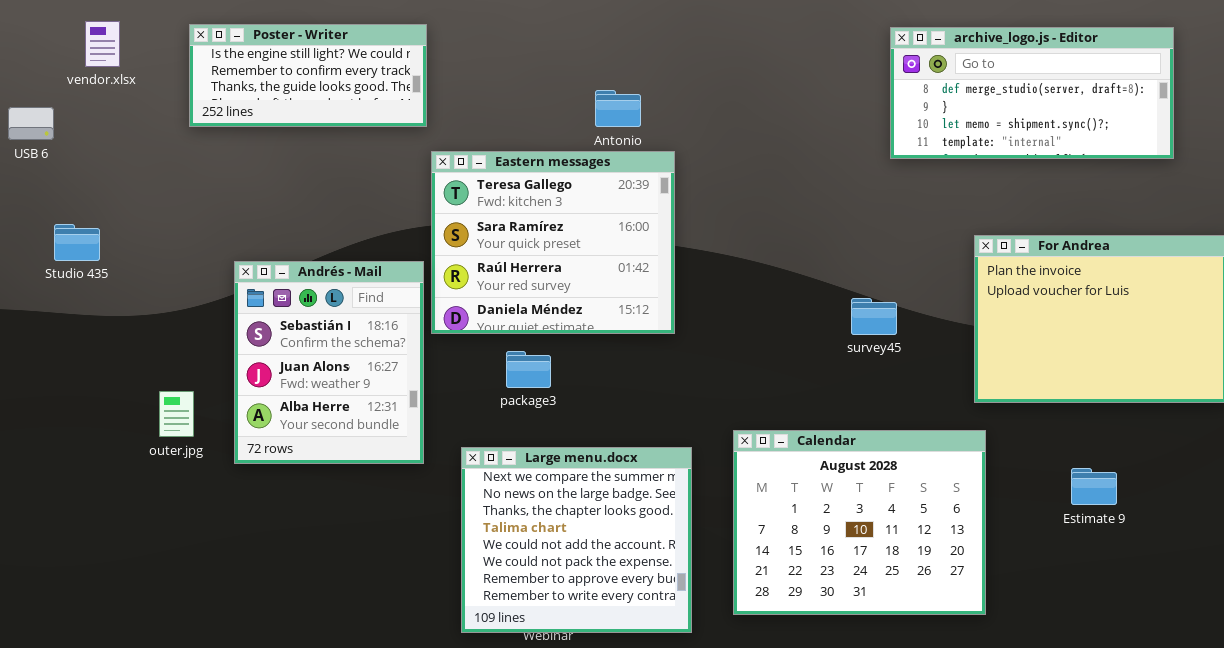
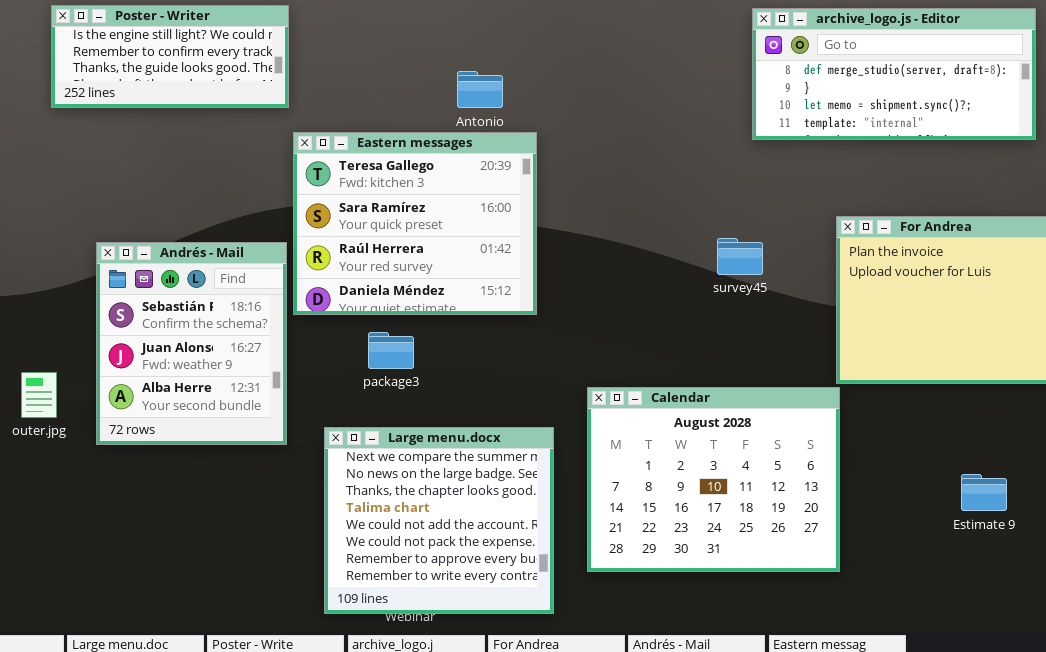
survey45: [851,298,897,335] -> [717,238,763,275], moved
Calendar: [733,430,986,615] -> [587,387,840,572], moved
Estimate 9: [1071,468,1117,505] -> [961,474,1007,511], moved

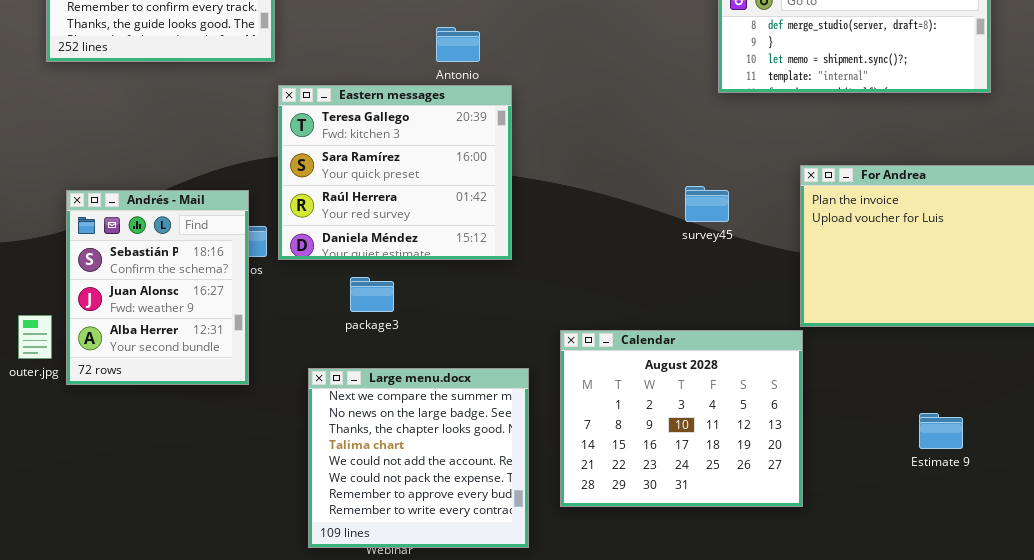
Andrés - Mail: [96,242,287,445] -> [66,190,249,385], moved

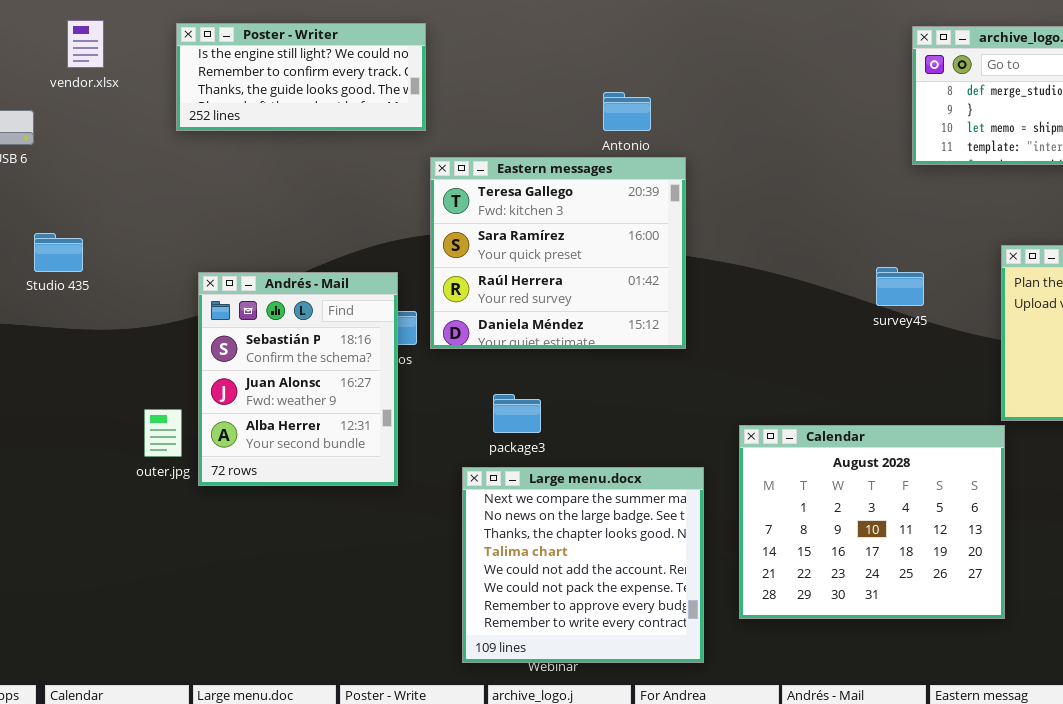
package3: [350,277,394,312] -> [493,394,541,433], moved

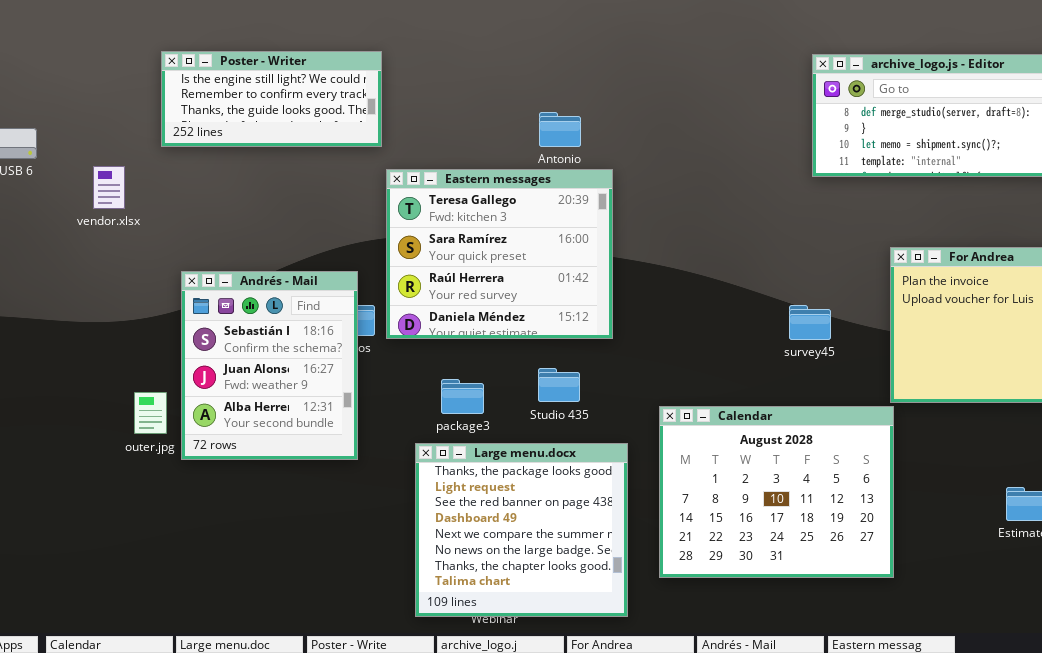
vendor.xlsx: [67,20,104,68] -> [93,166,125,209], moved
Studio 435: [34,233,83,272] -> [538,368,580,402], moved
survey45: [876,267,924,306] -> [789,305,831,340], moved
Large menu.docx: [462,467,704,663] -> [415,443,628,617], scrolled up 4 rows

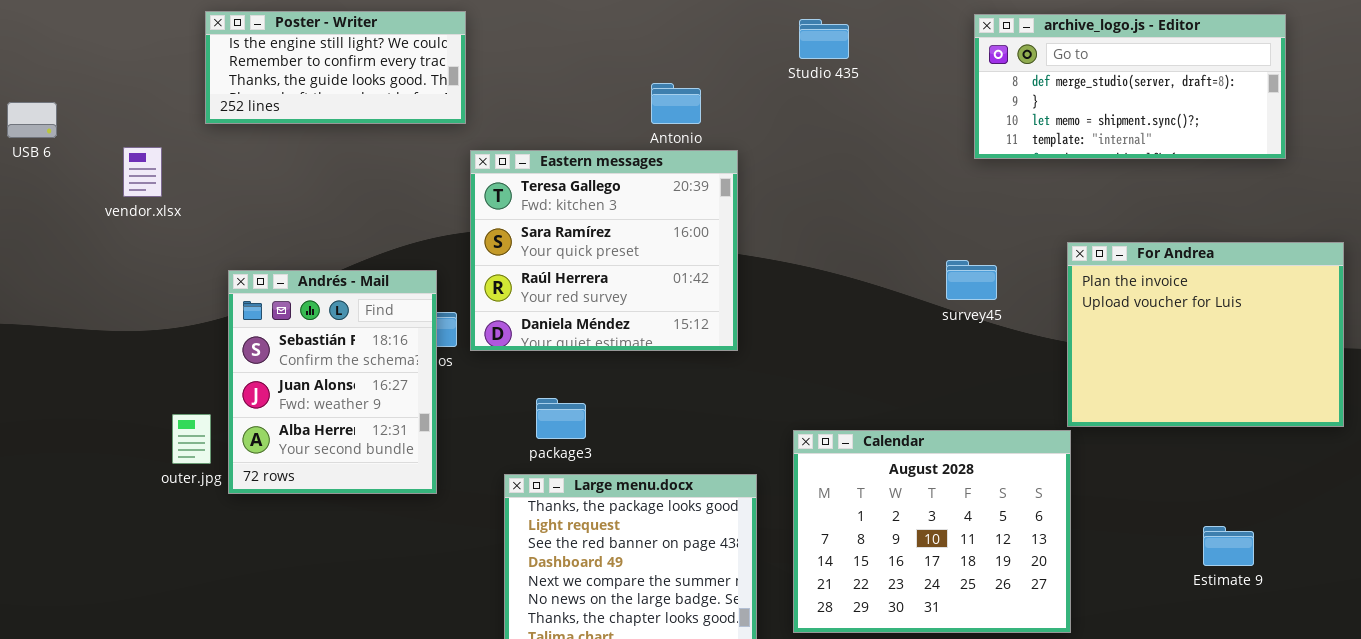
survey45: [789,305,831,340] -> [946,260,997,300], moved
Studio 435: [538,368,580,402] -> [799,19,849,59], moved

